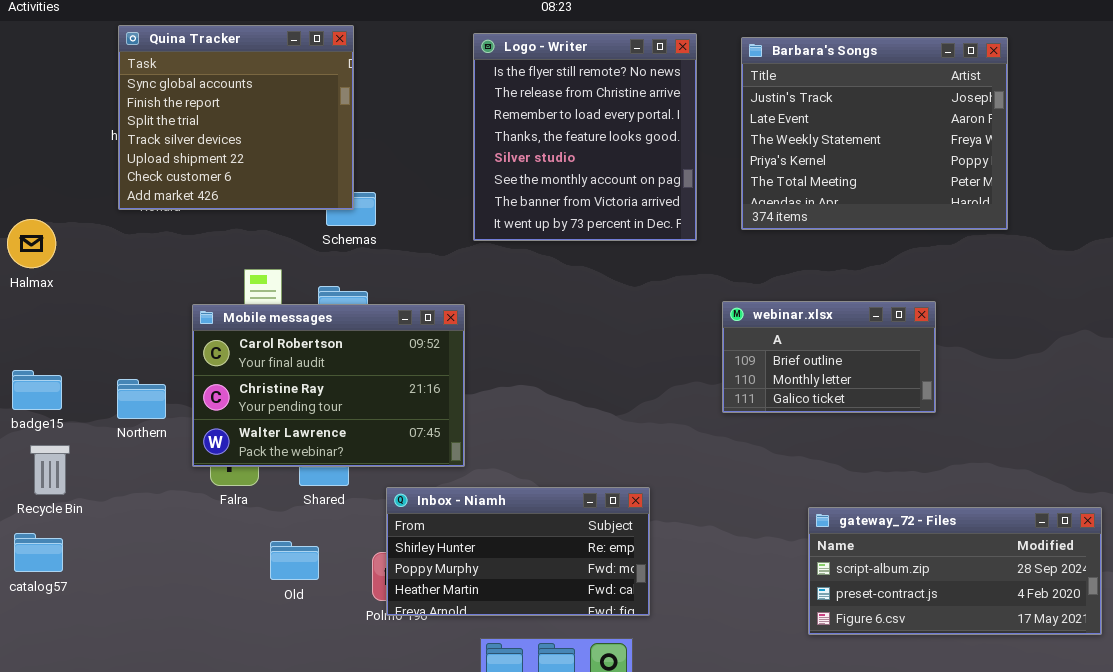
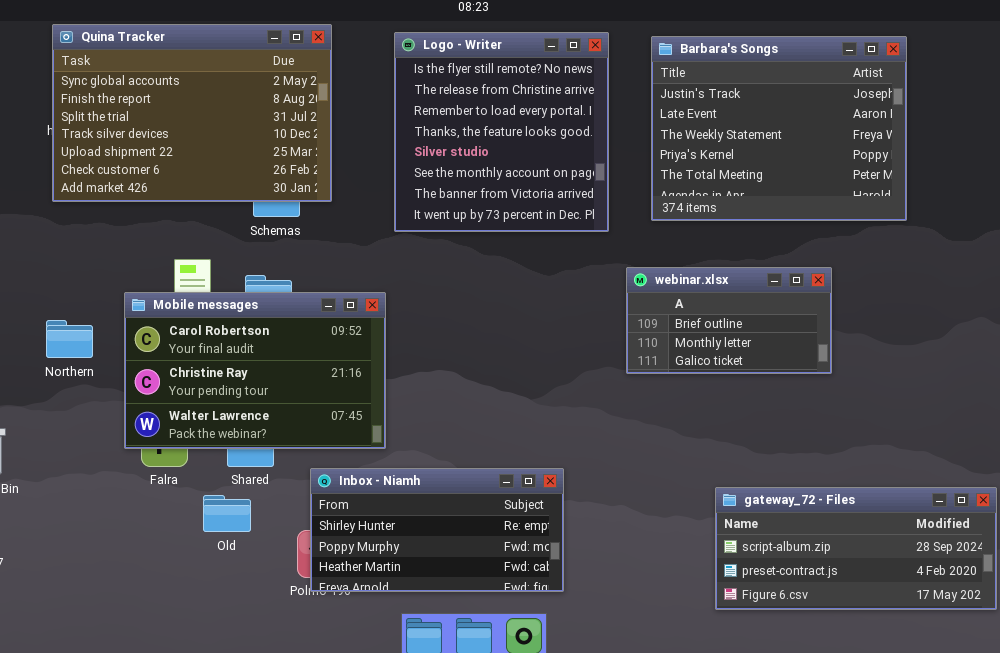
Quina Tracker: [118,25,354,210] -> [52,24,332,202], resized
webinar.xlsx: [722,301,936,413] -> [626,267,832,374], moved
Northern: [117,379,166,419] -> [46,320,93,358], moved
Old: [270,541,319,580] -> [203,495,251,532], moved

